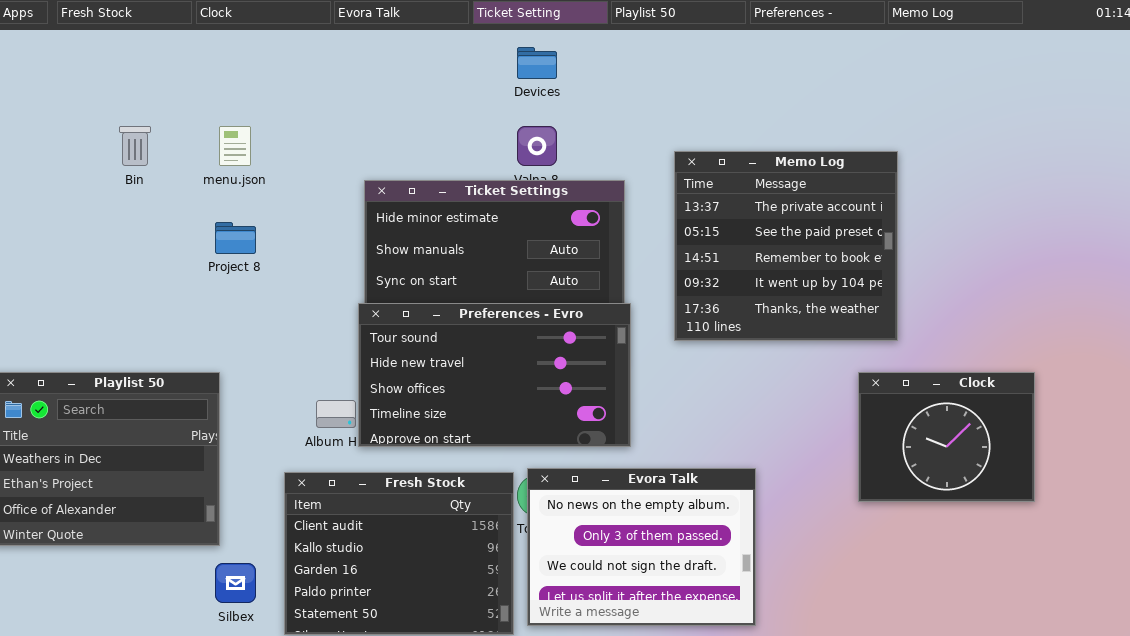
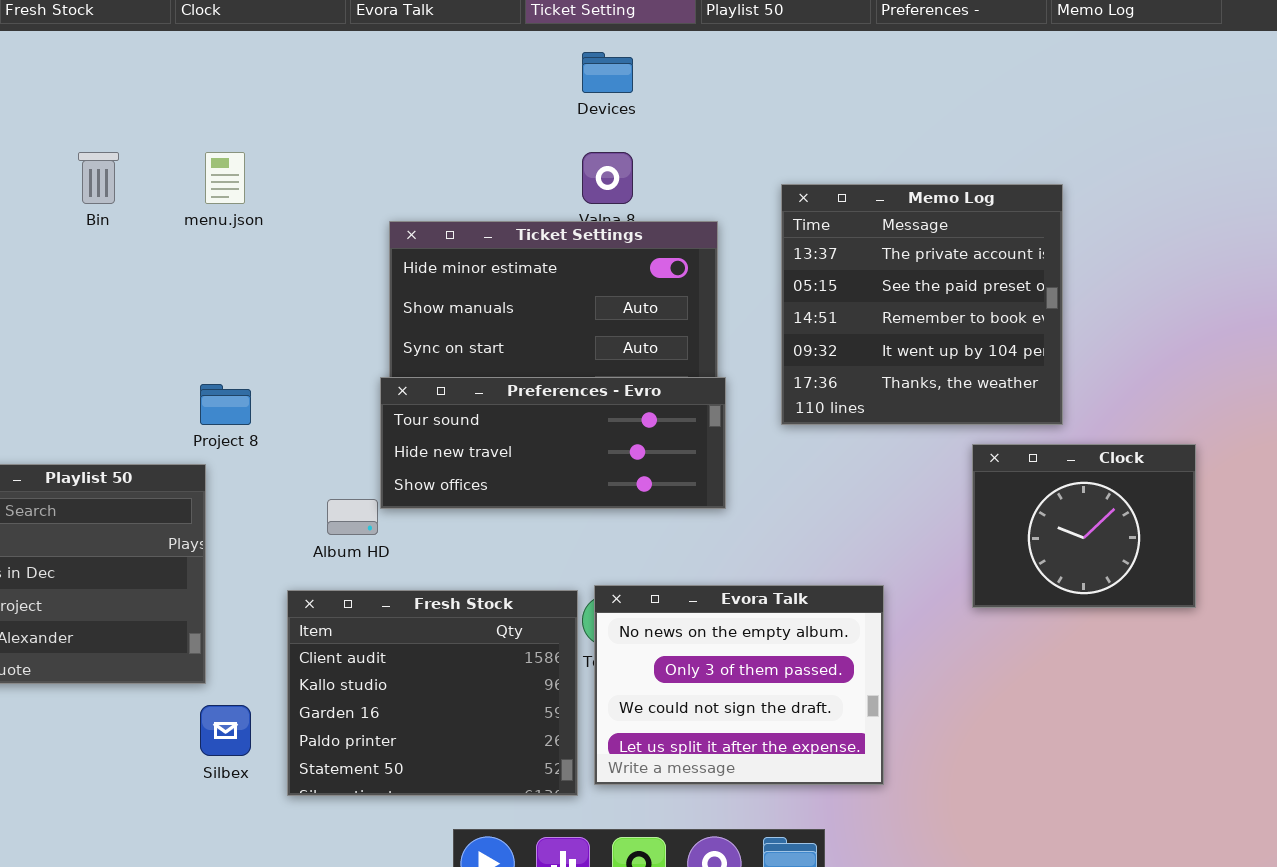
Project 8: [215,222,256,254] -> [200,384,251,425], moved
Preferences - Evro: [358,303,631,447] -> [380,377,726,509], resized
Clock: [858,372,1035,502] -> [972,444,1196,608], moved

